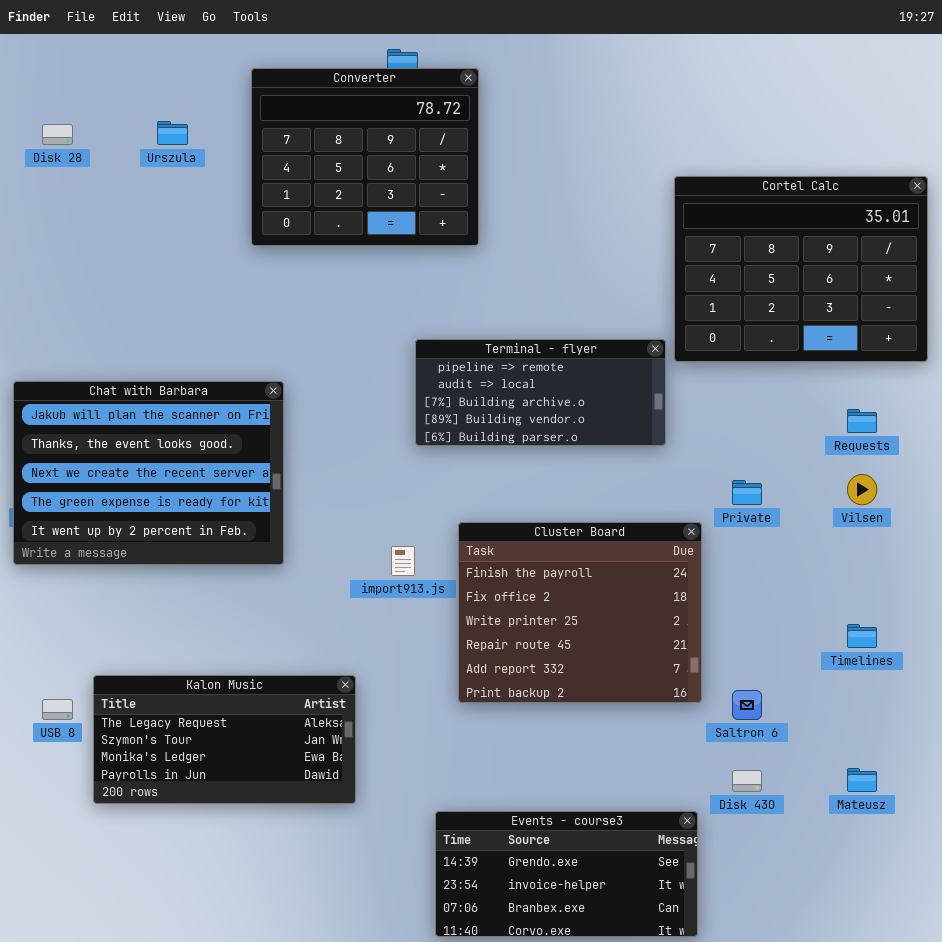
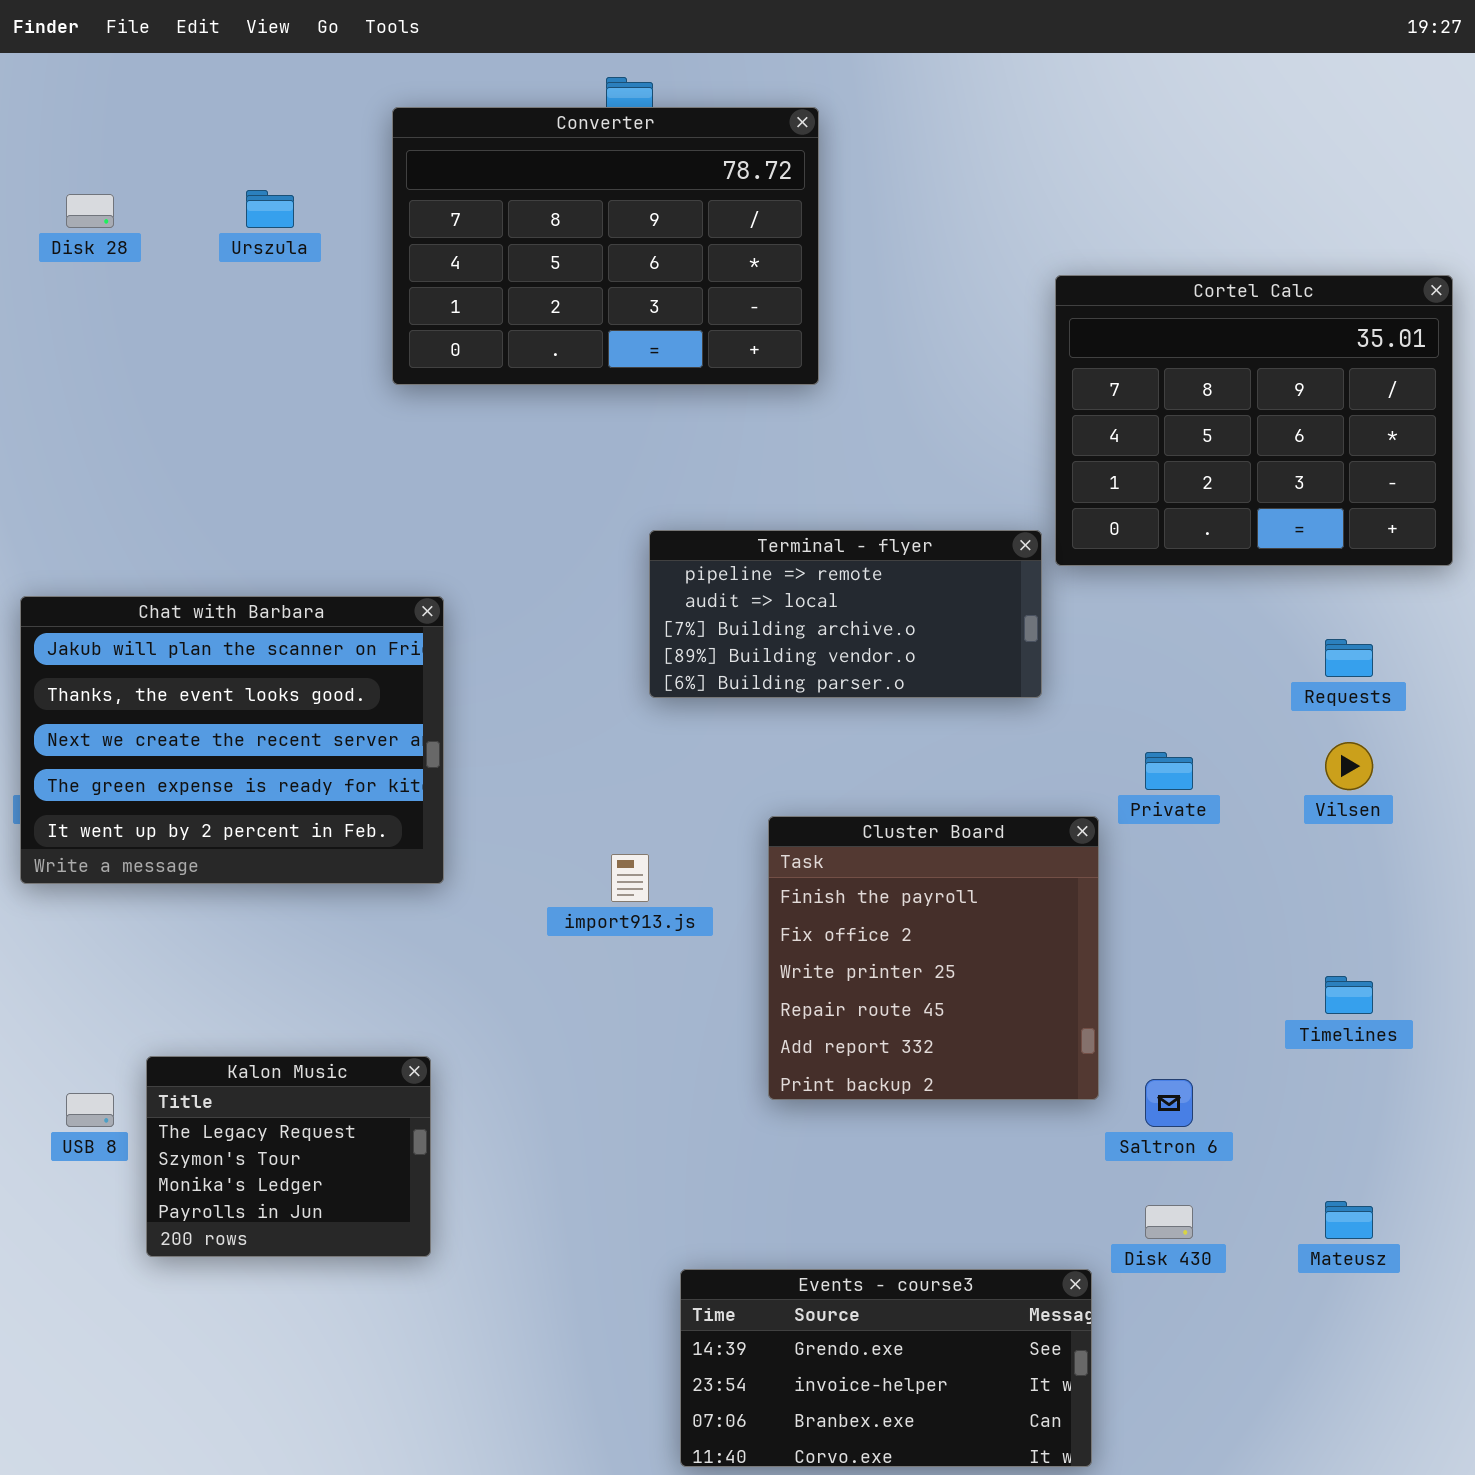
Converter: [251,68,479,246] -> [392,107,819,385], resized
Cluster Board: [458,522,702,703] -> [768,816,1099,1100], resized
Kalon Music: [93,675,356,804] -> [146,1056,431,1257], resized

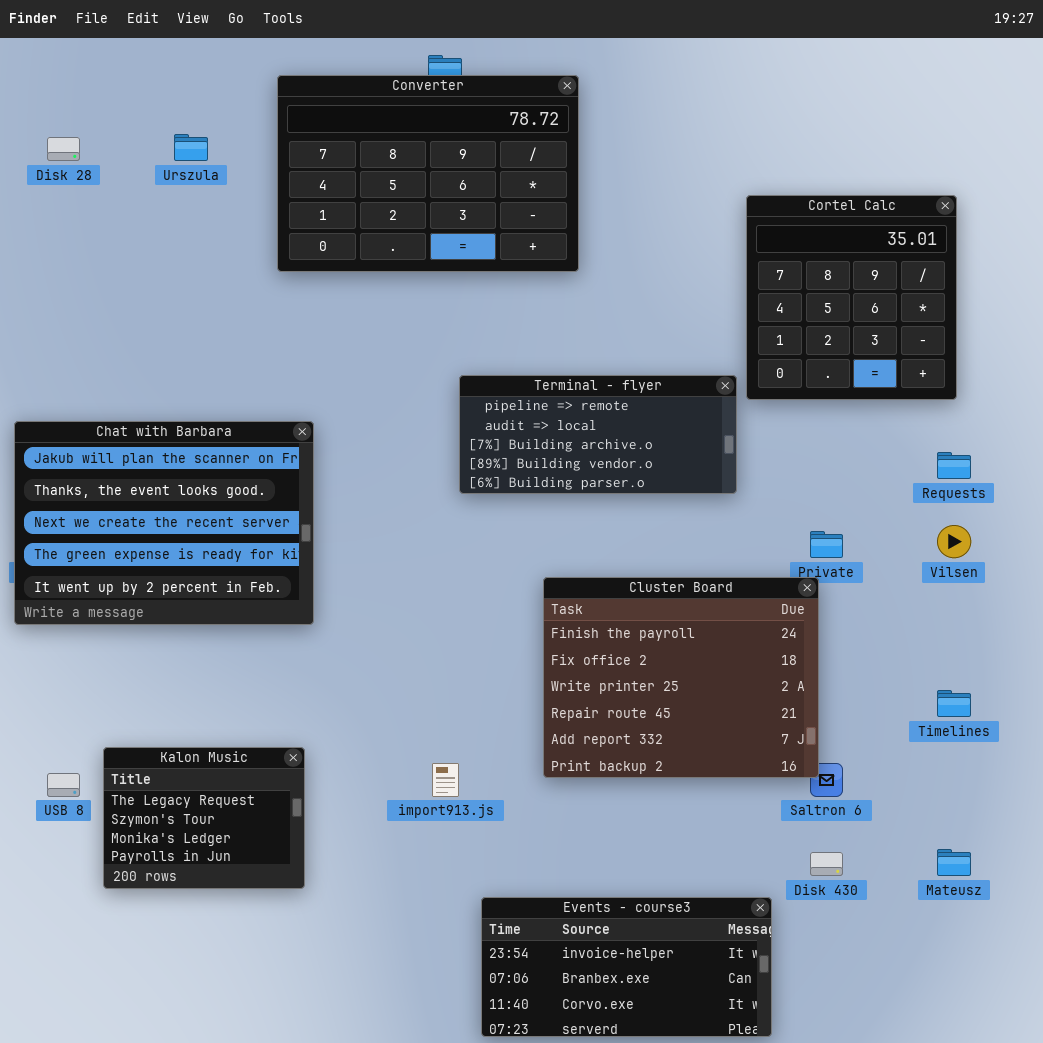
Cortel Calc: [1055,275,1453,566] -> [746,195,957,400], resized
Cluster Board: [768,816,1099,1100] -> [543,577,819,778], resized
import913.js: [611,854,649,902] -> [432,763,459,797], moved
Events - course3: [680,1269,1092,1467] -> [481,897,772,1037], scrolled down 1 row

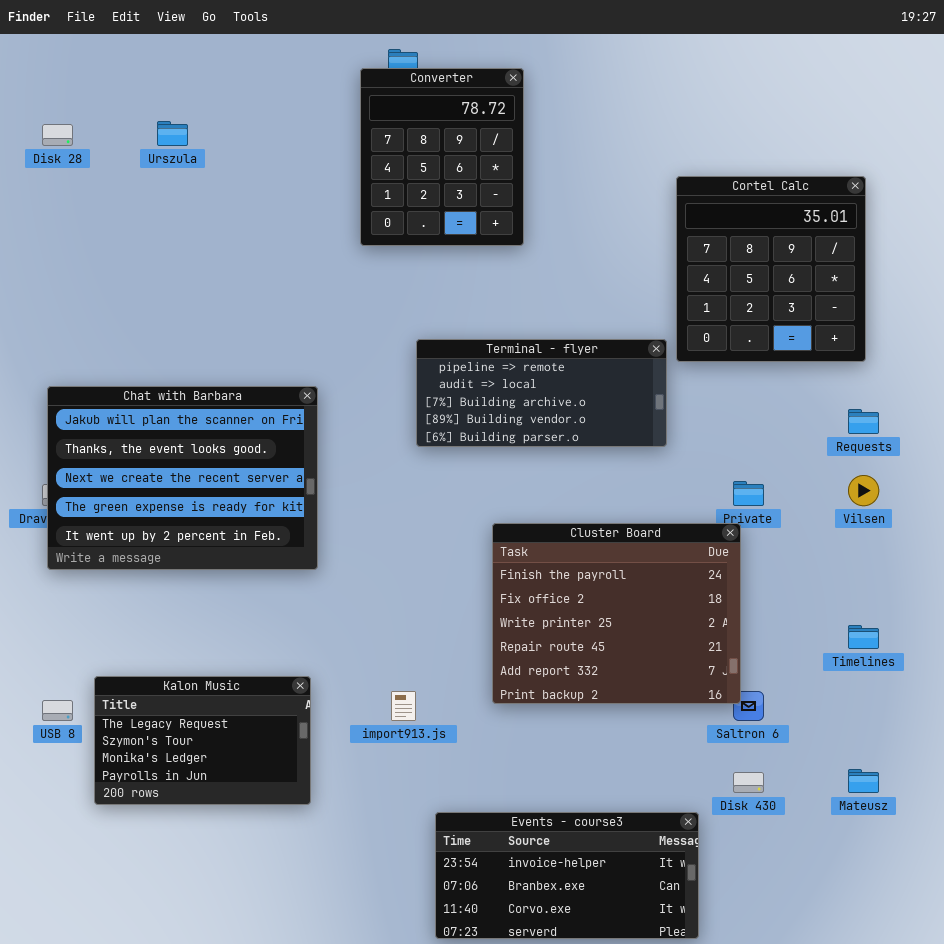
Converter: [277,75,579,272] -> [360,68,524,246], resized
Chat with Barbara: [14,421,314,625] -> [47,386,318,570], moved
Kalon Music: [103,747,305,889] -> [94,676,311,805], resized

